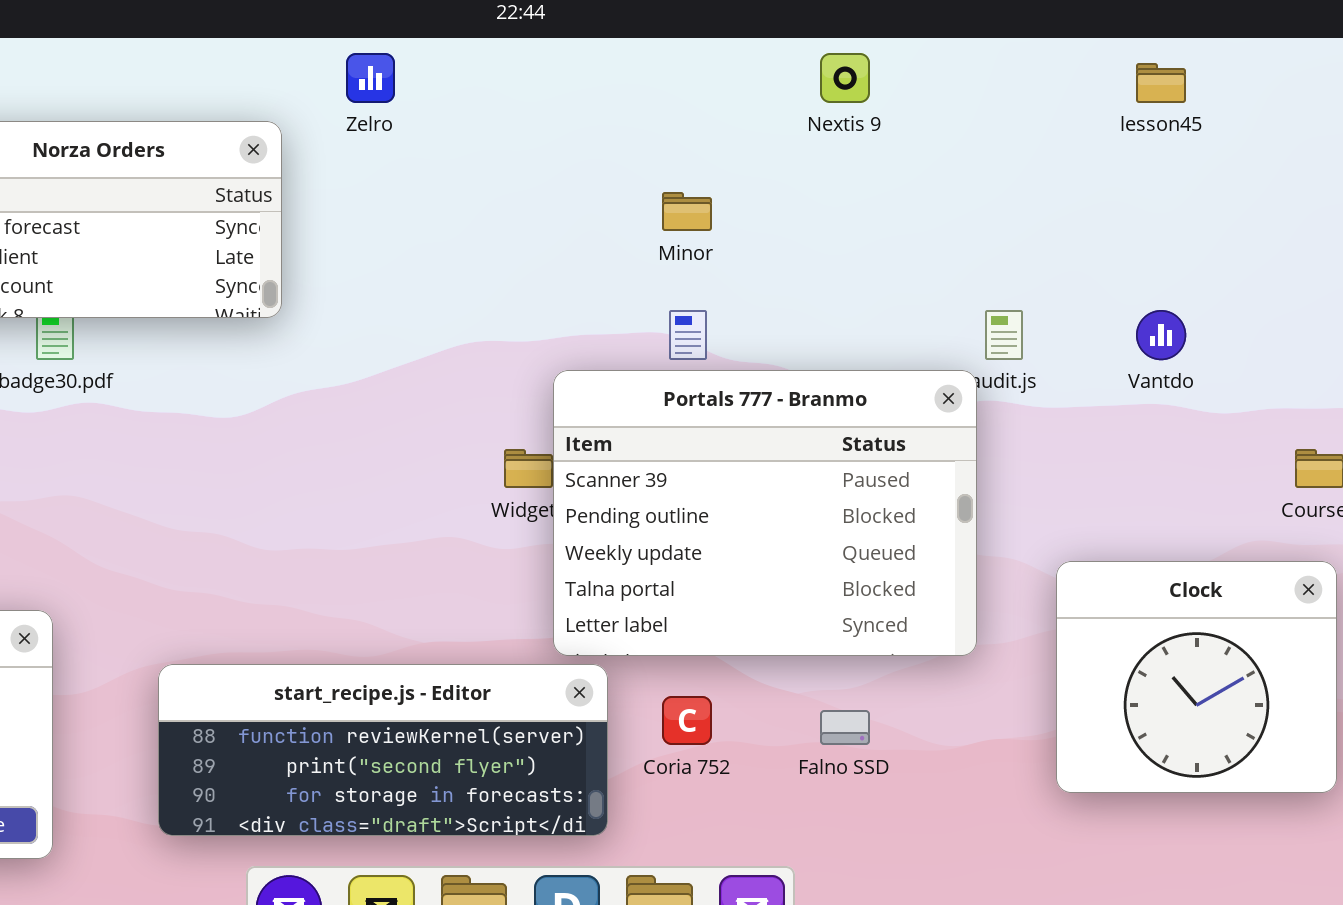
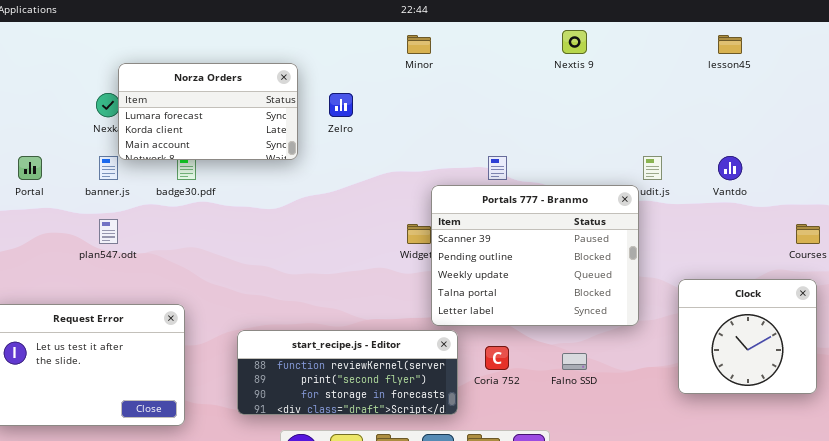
Zelro: [346,53,395,103] -> [329,93,353,117], moved
Minor: [662,192,712,231] -> [407,35,431,54], moved

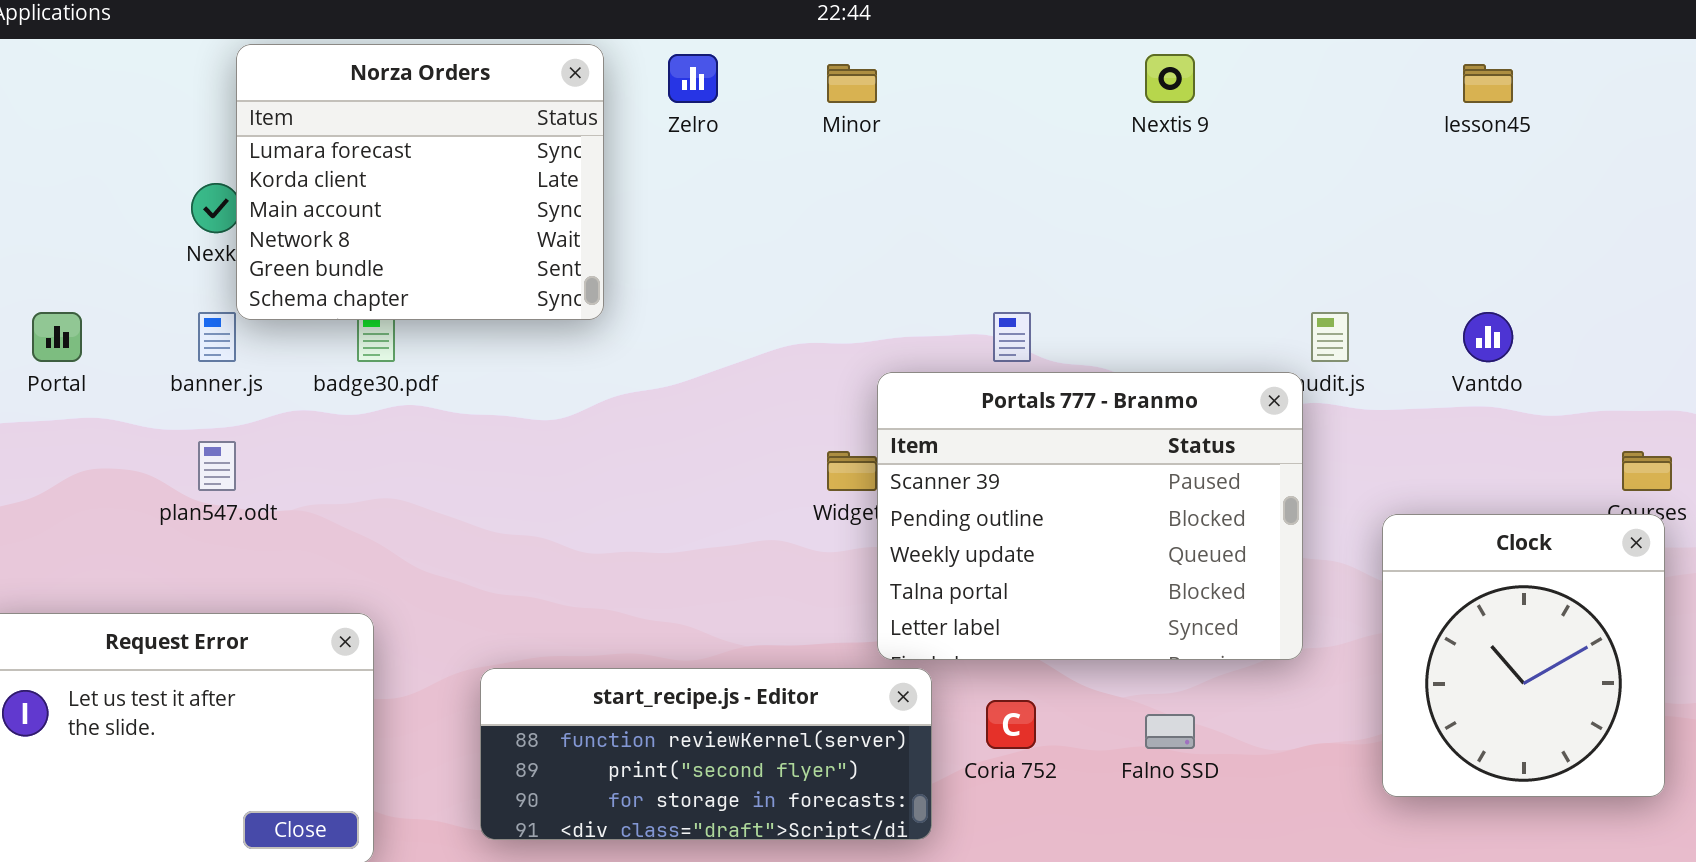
Norza Orders: [118,63,298,160] -> [236,44,604,320], resized
Zelro: [329,93,353,117] -> [668,54,718,103], moved
Clock: [678,279,817,394] -> [1382,514,1665,797], resized

